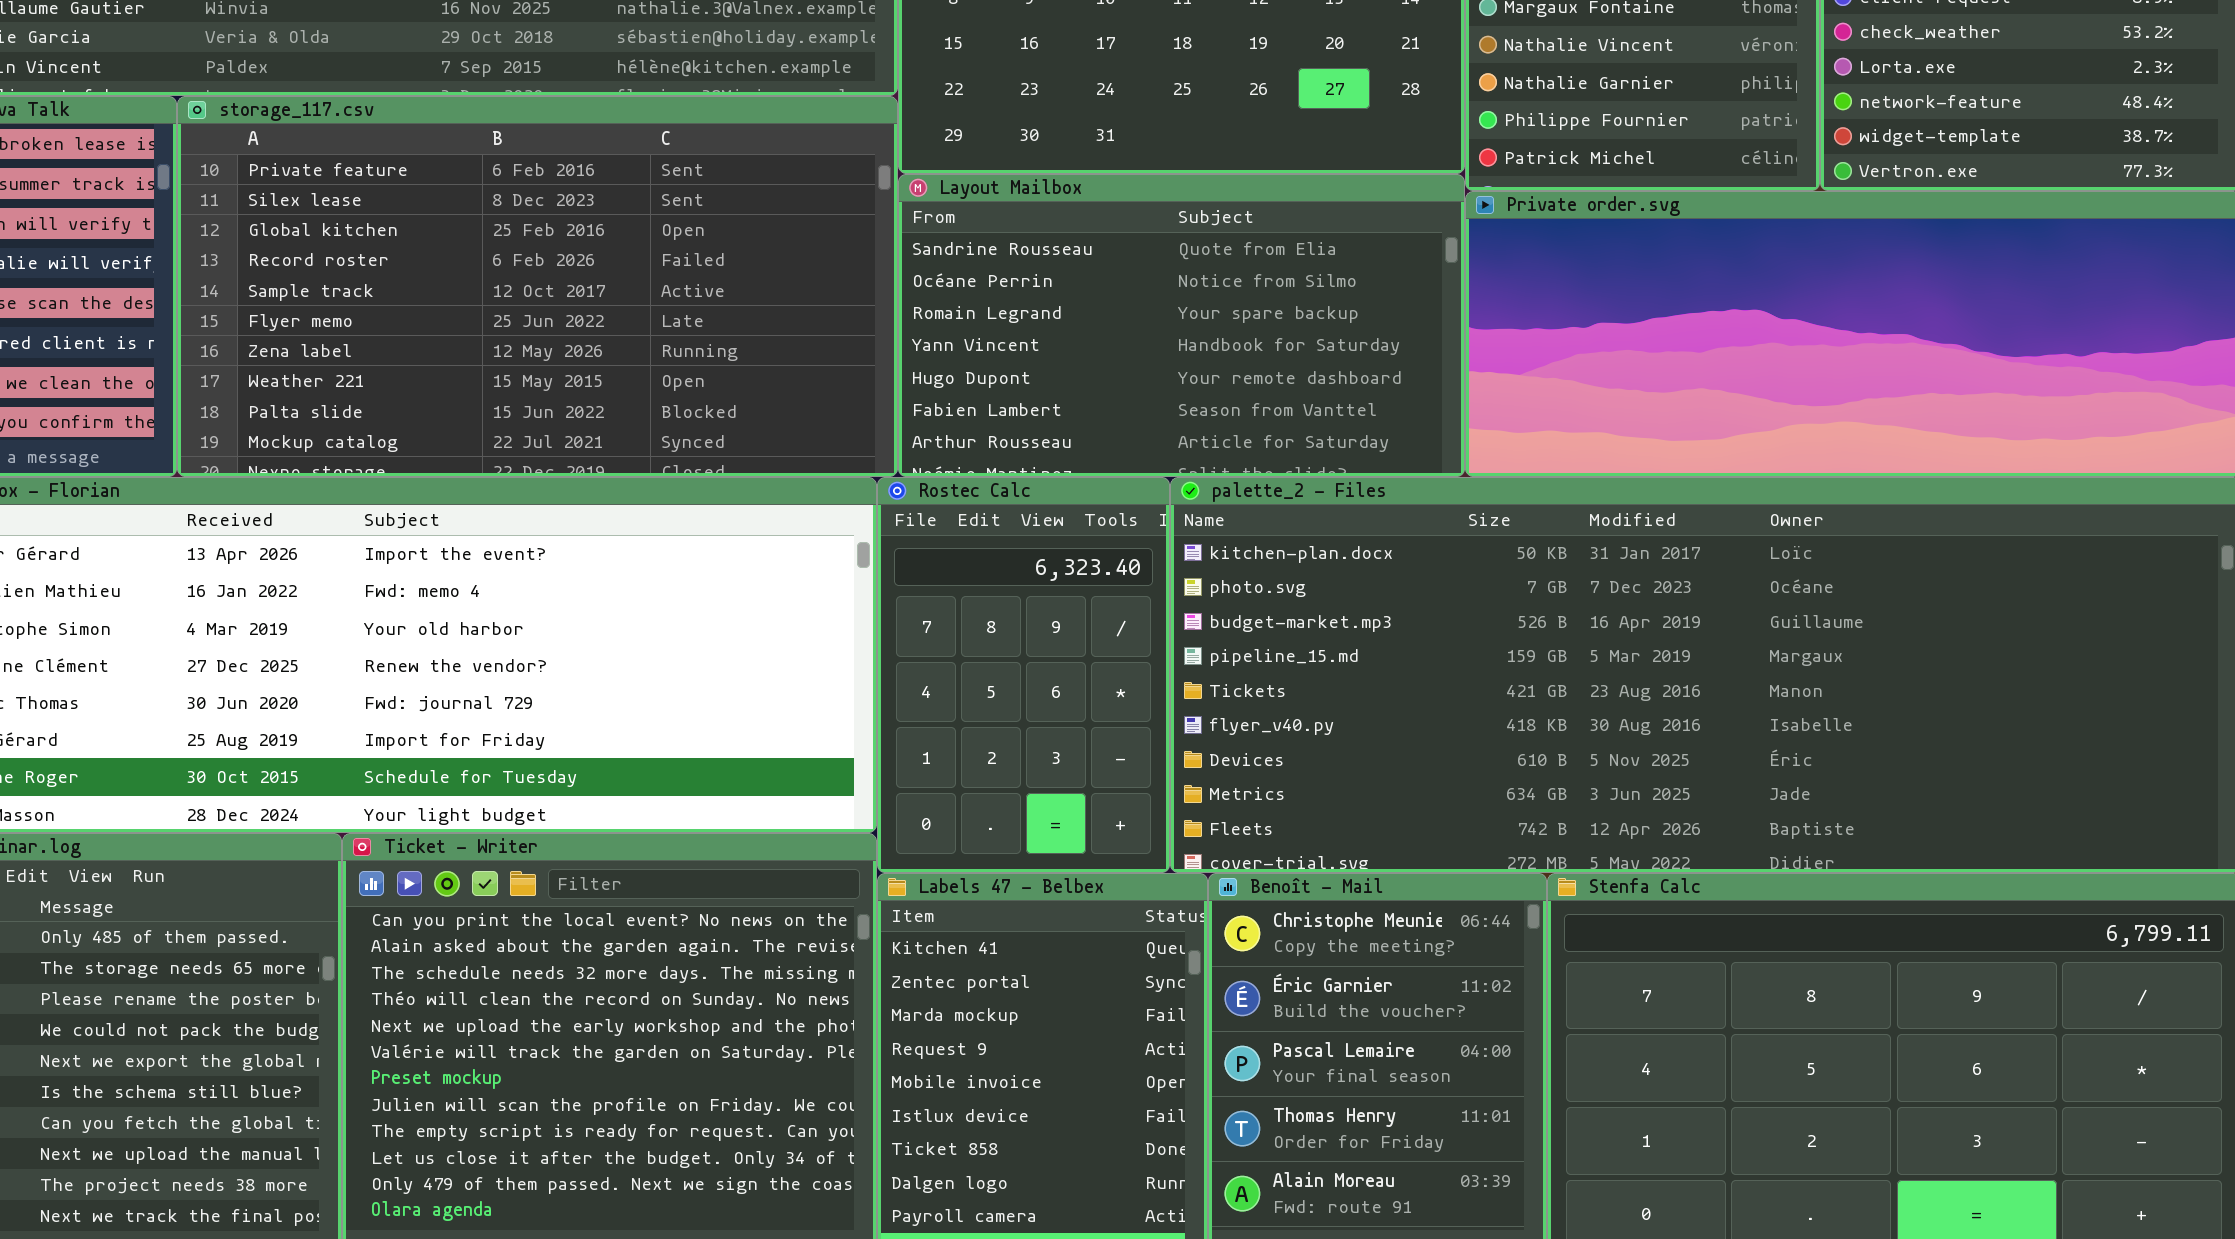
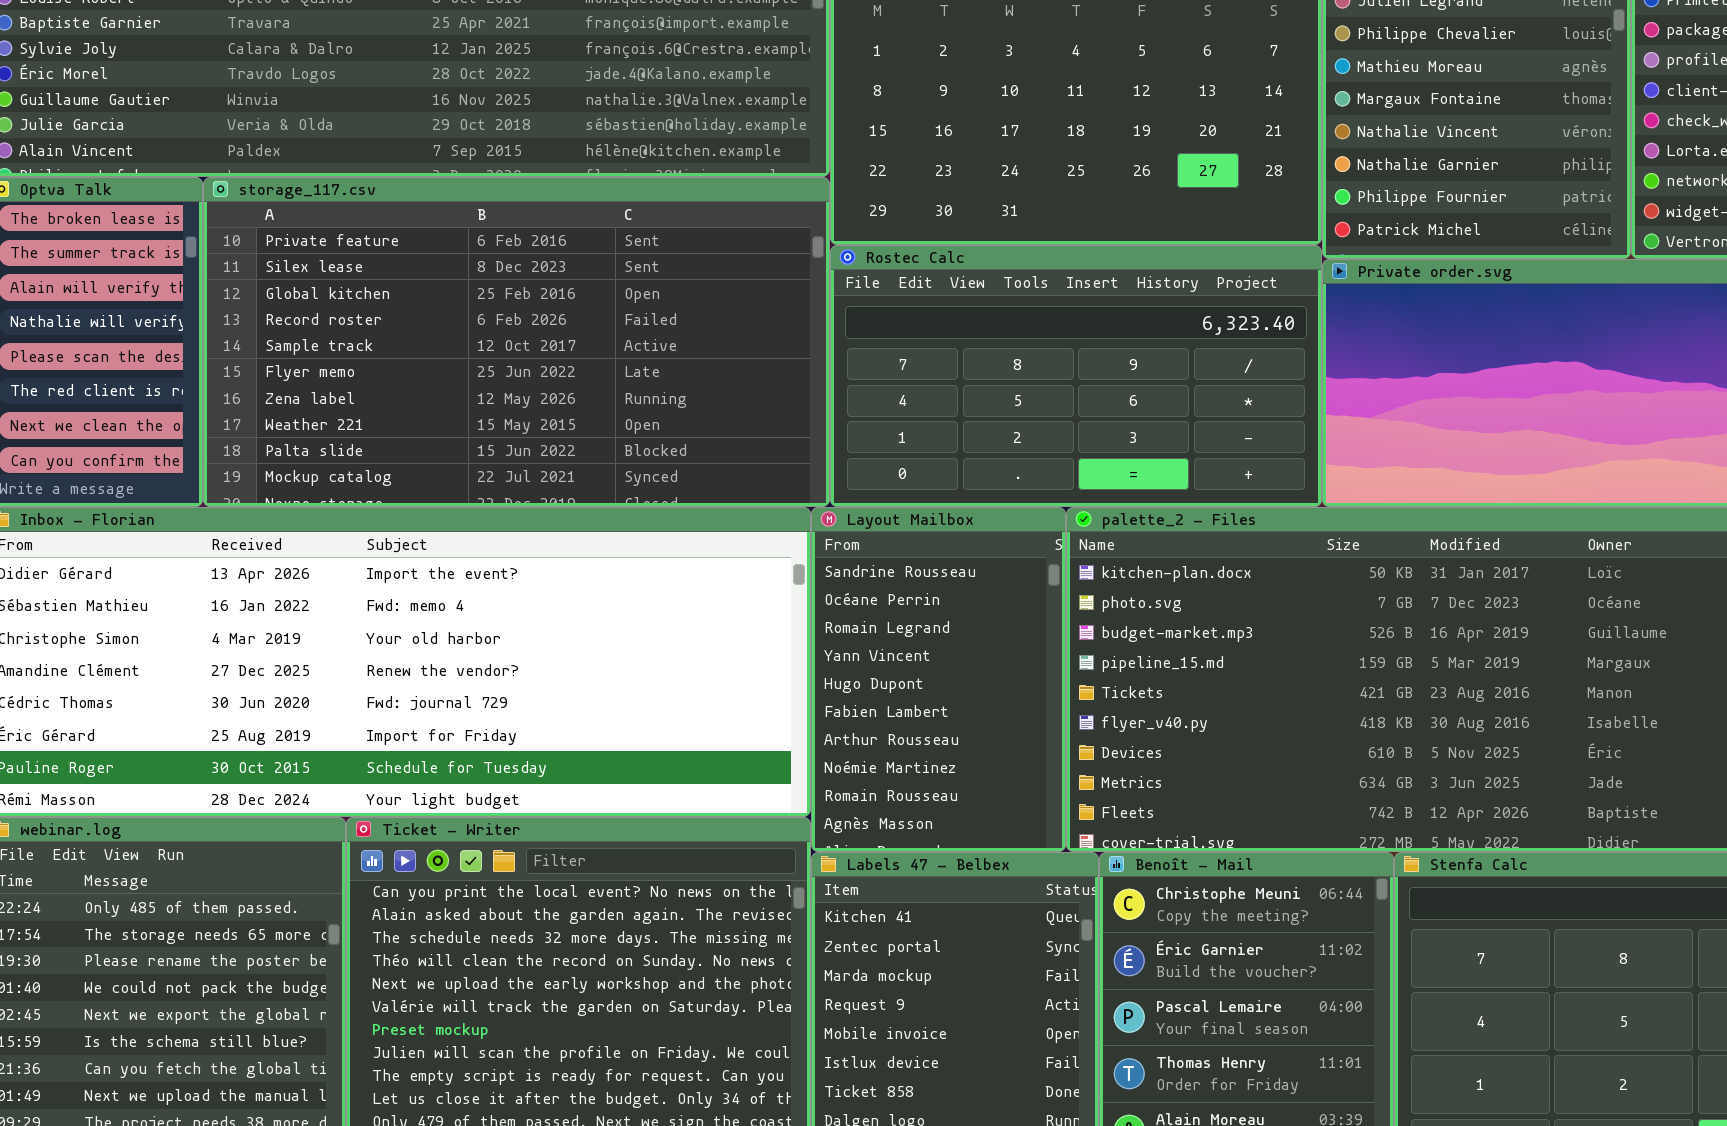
Layout Mailbox: [898,174,1465,477] -> [811,507,1066,852], moved, resized
Rostec Calc: [877,477,1170,873] -> [830,245,1322,507], moved, resized

